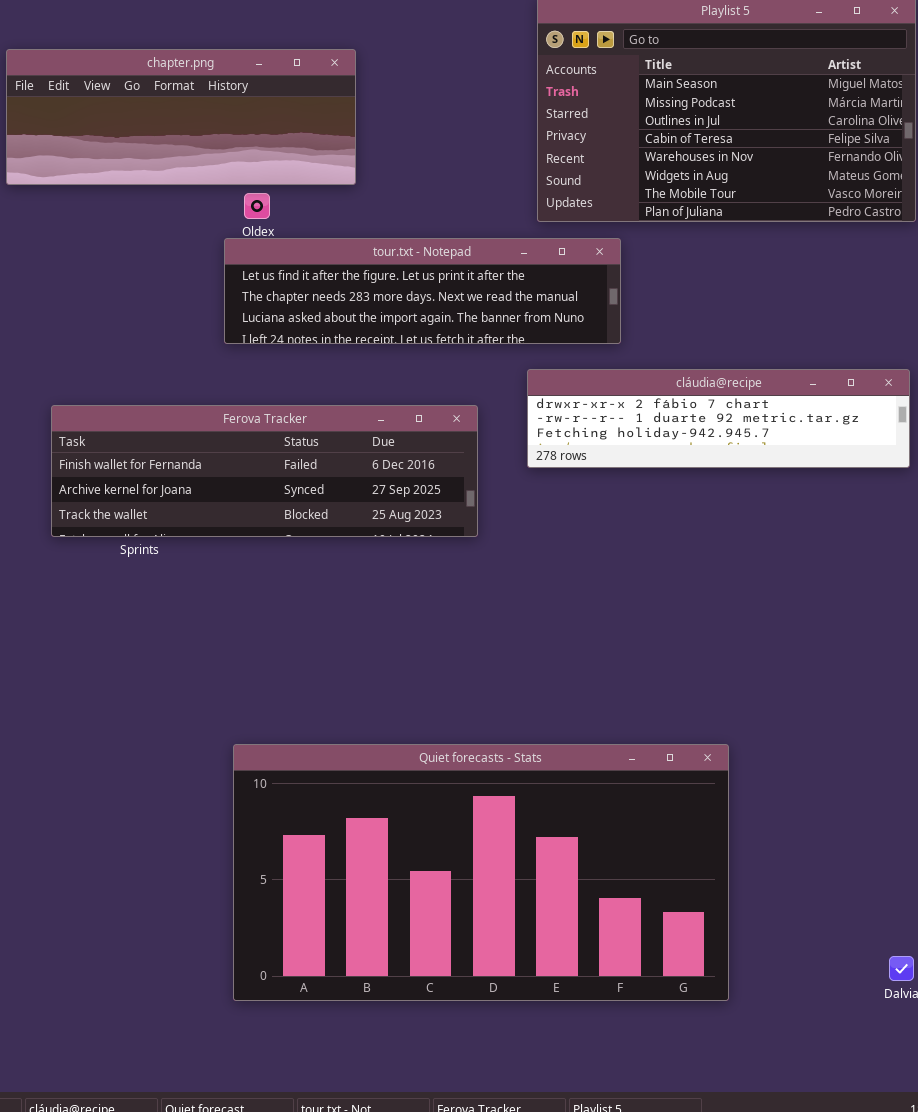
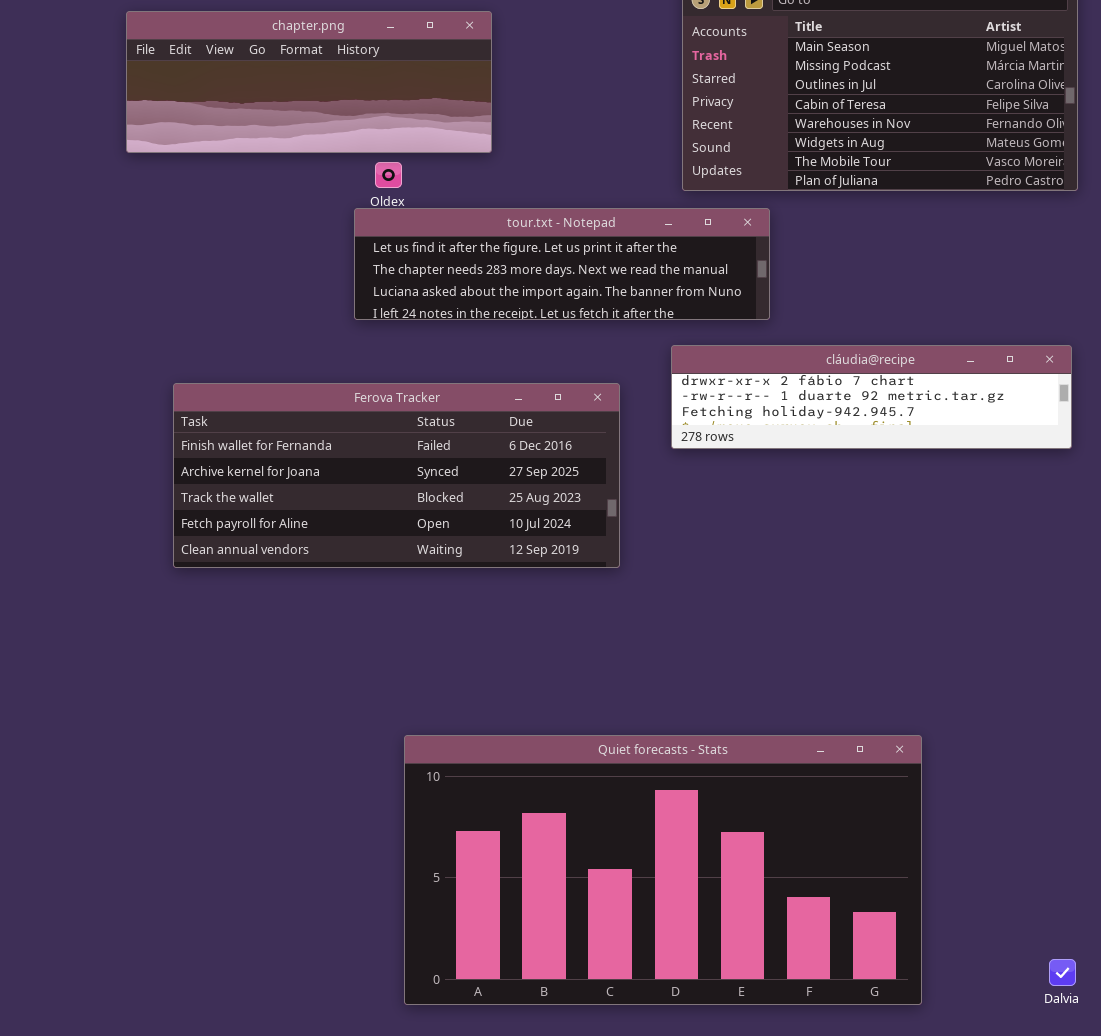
Ferova Tracker: [51,405,478,537] -> [173,383,620,568], resized
Quiet forecasts - Stats: [233,744,729,1001] -> [404,735,922,1005], moved

